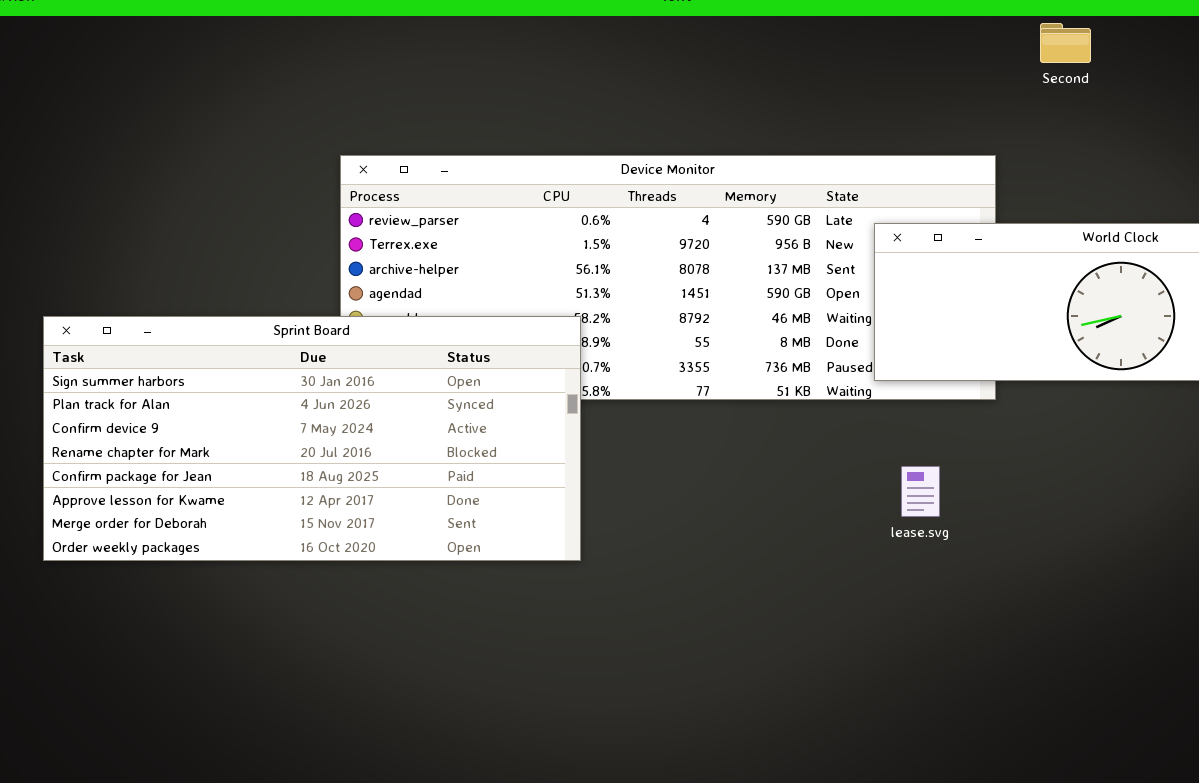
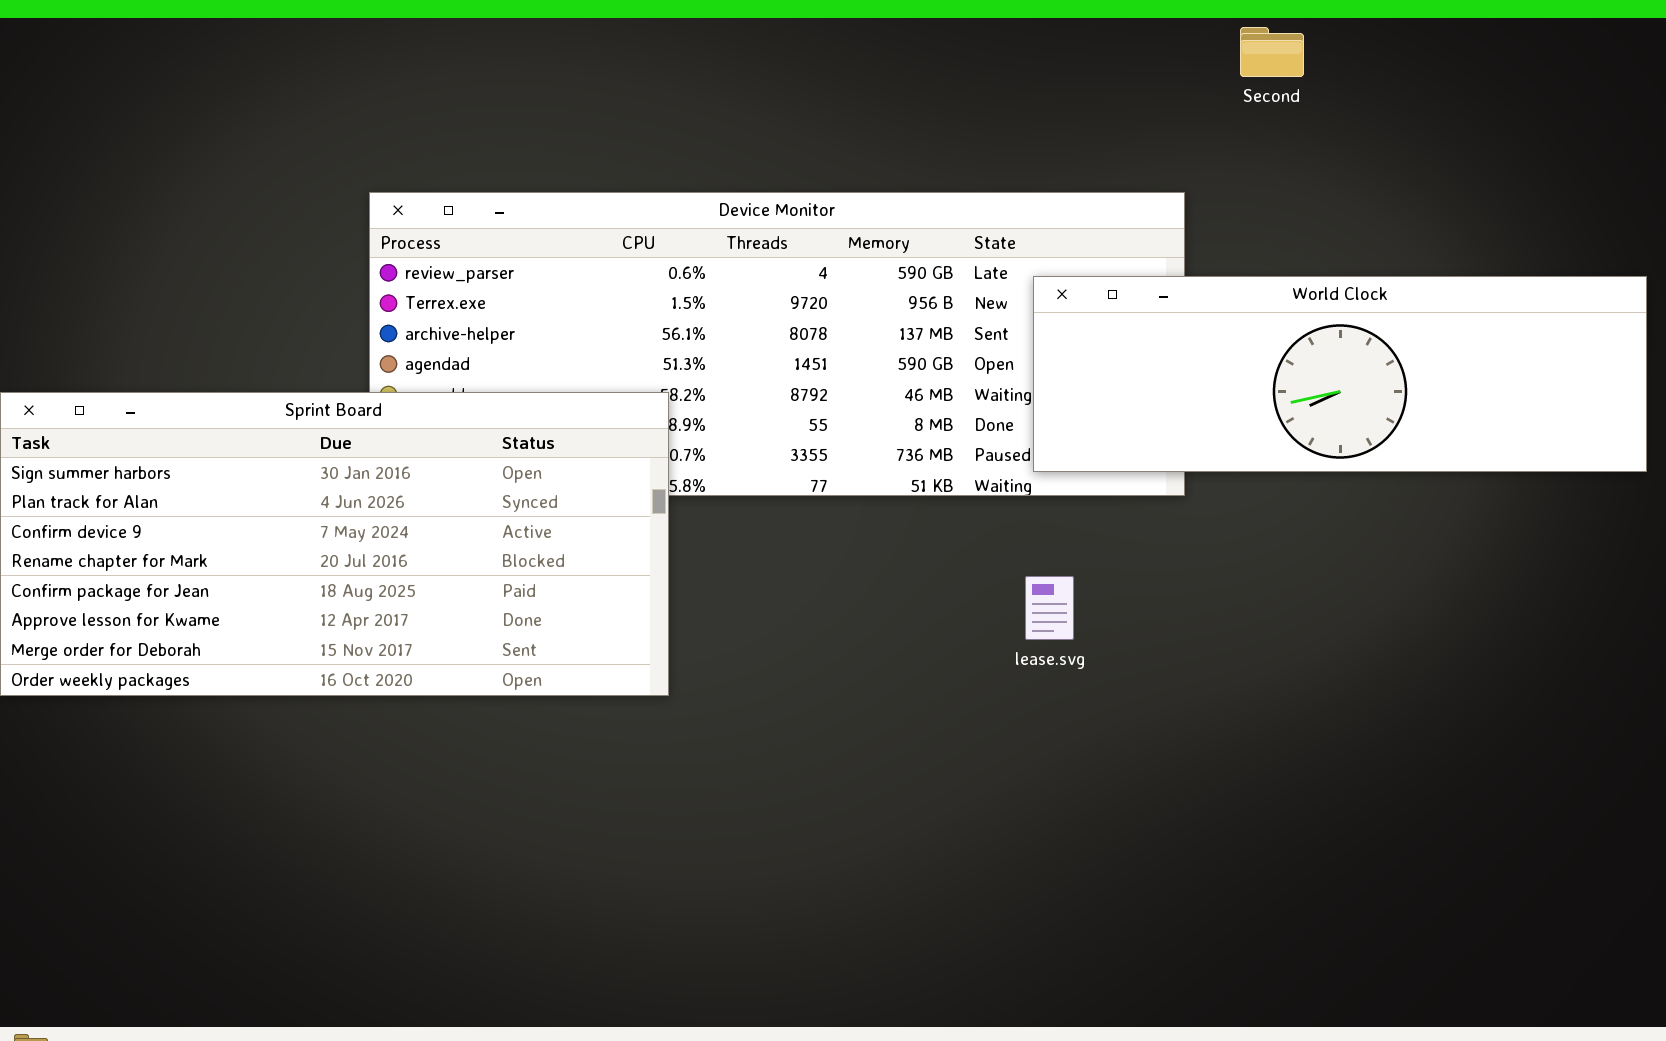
lease.svg: [901,466,940,517] -> [1025,576,1074,640], moved

